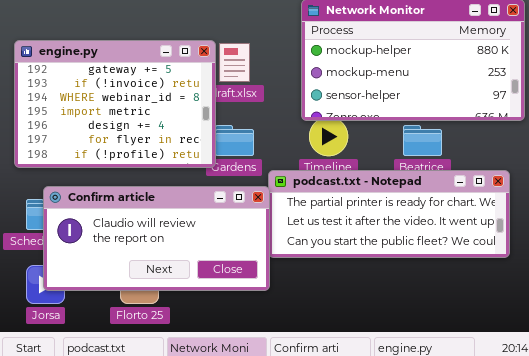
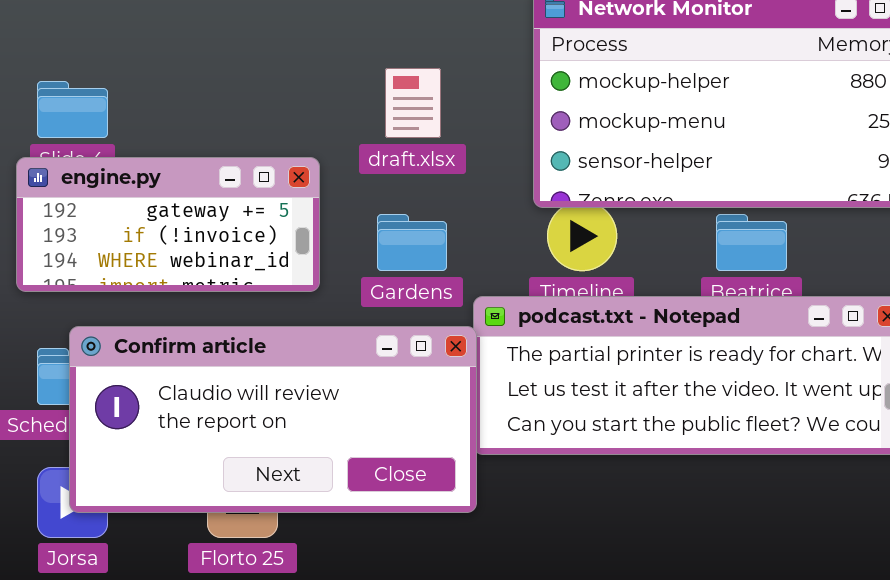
engine.py: [14,40,216,168] -> [16,157,320,292], resized

